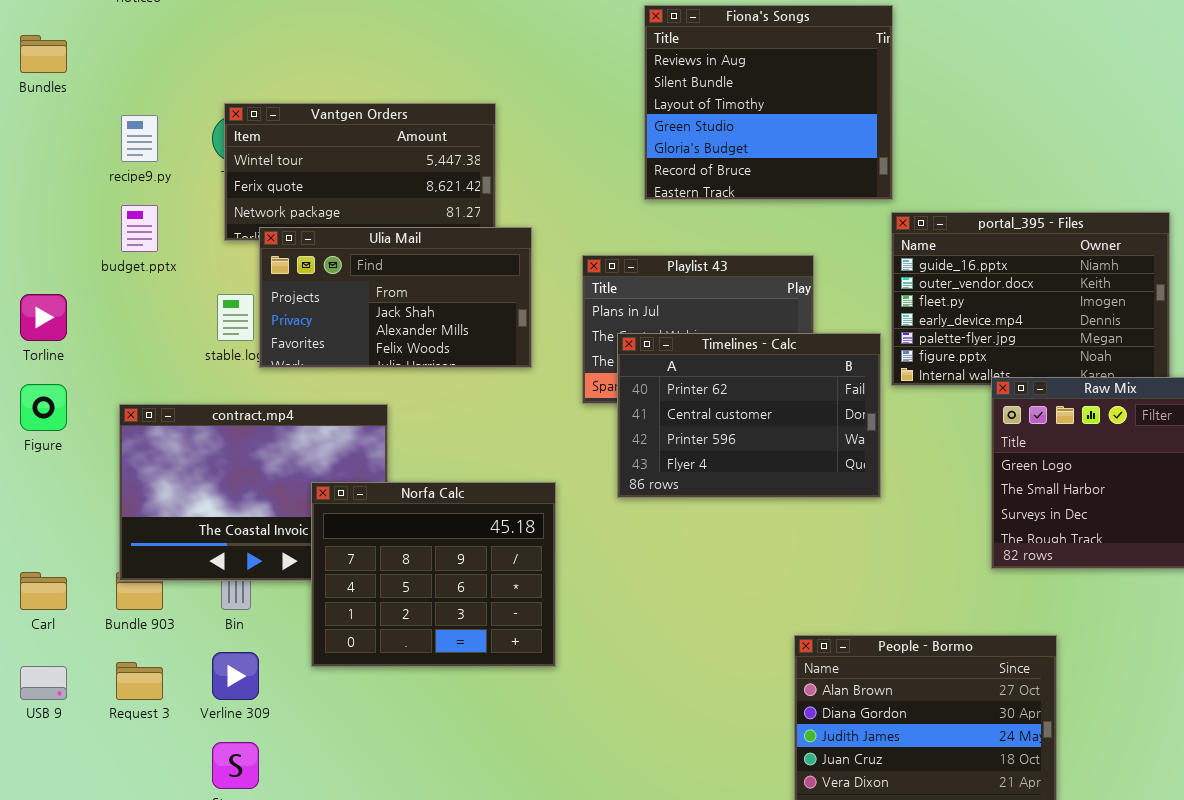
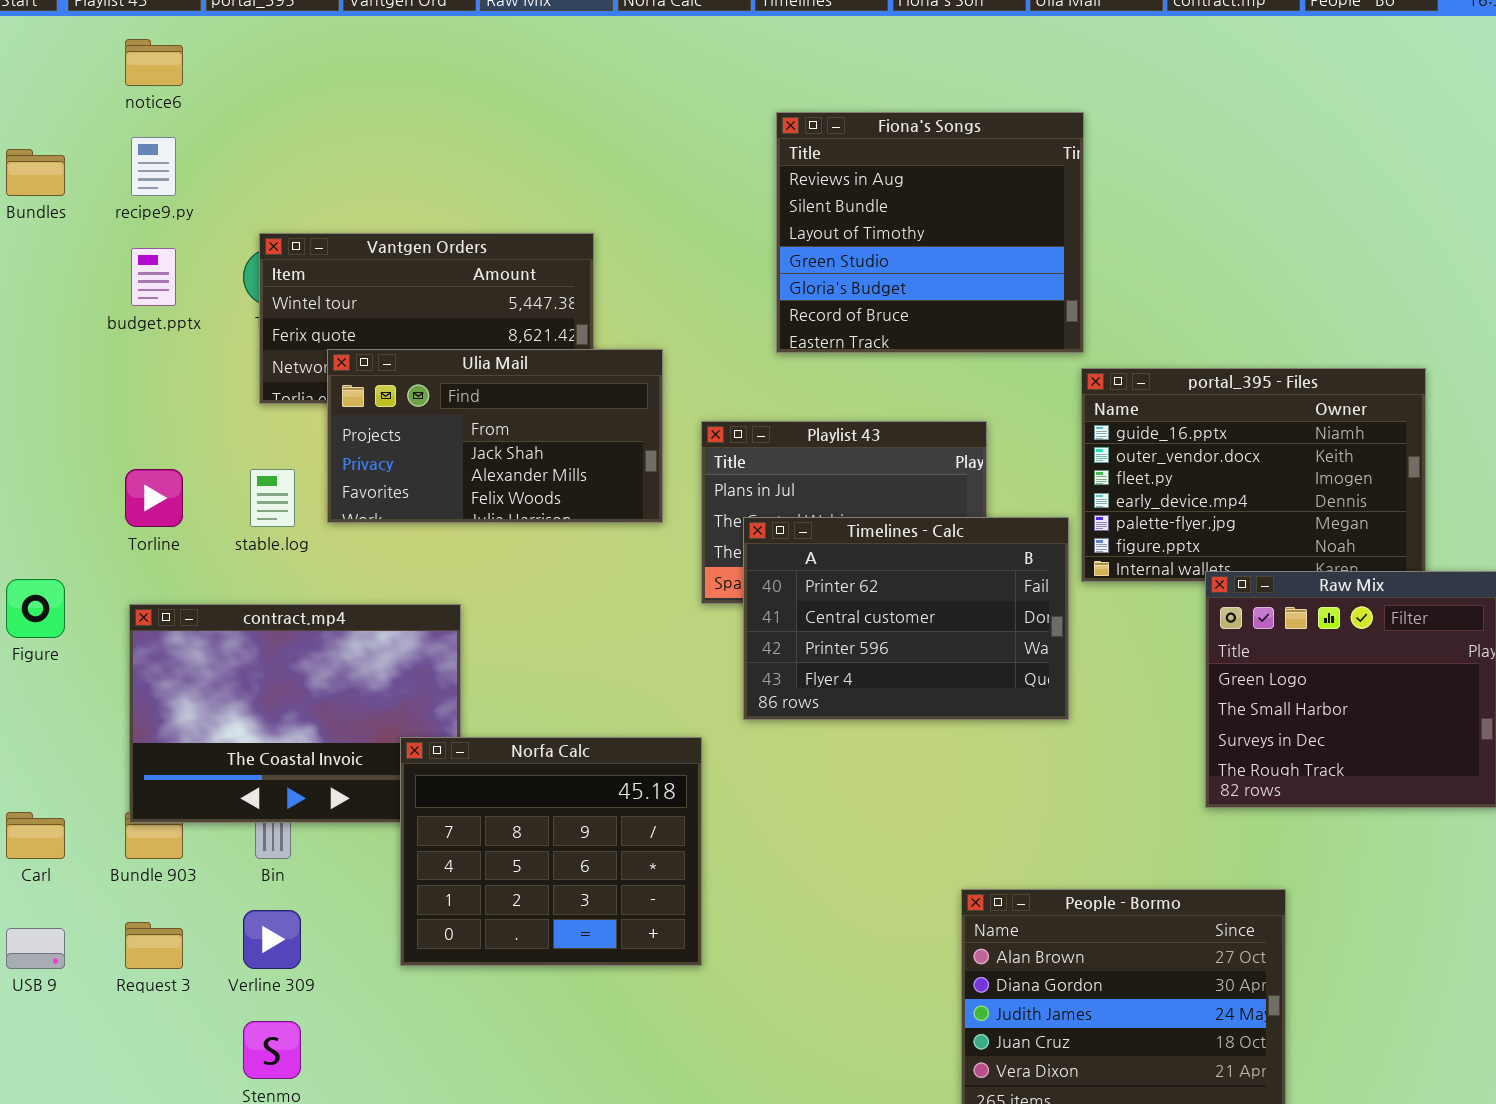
recipe9.py: [121,115,158,162] -> [131,137,176,196], moved
budget.pptx: [121,205,158,252] -> [131,248,176,306], moved
Ulia Mail: [259,227,532,368] -> [327,349,663,523], moved
Torline: [20,294,67,341] -> [125,469,183,527], moved
Norfa Calc: [311,482,556,667] -> [400,737,702,966], moved

